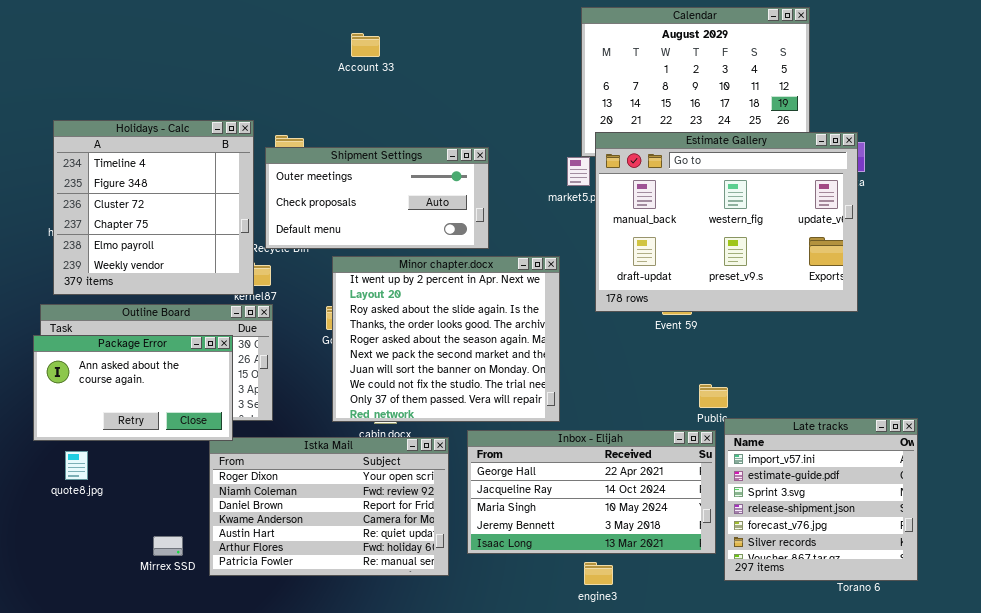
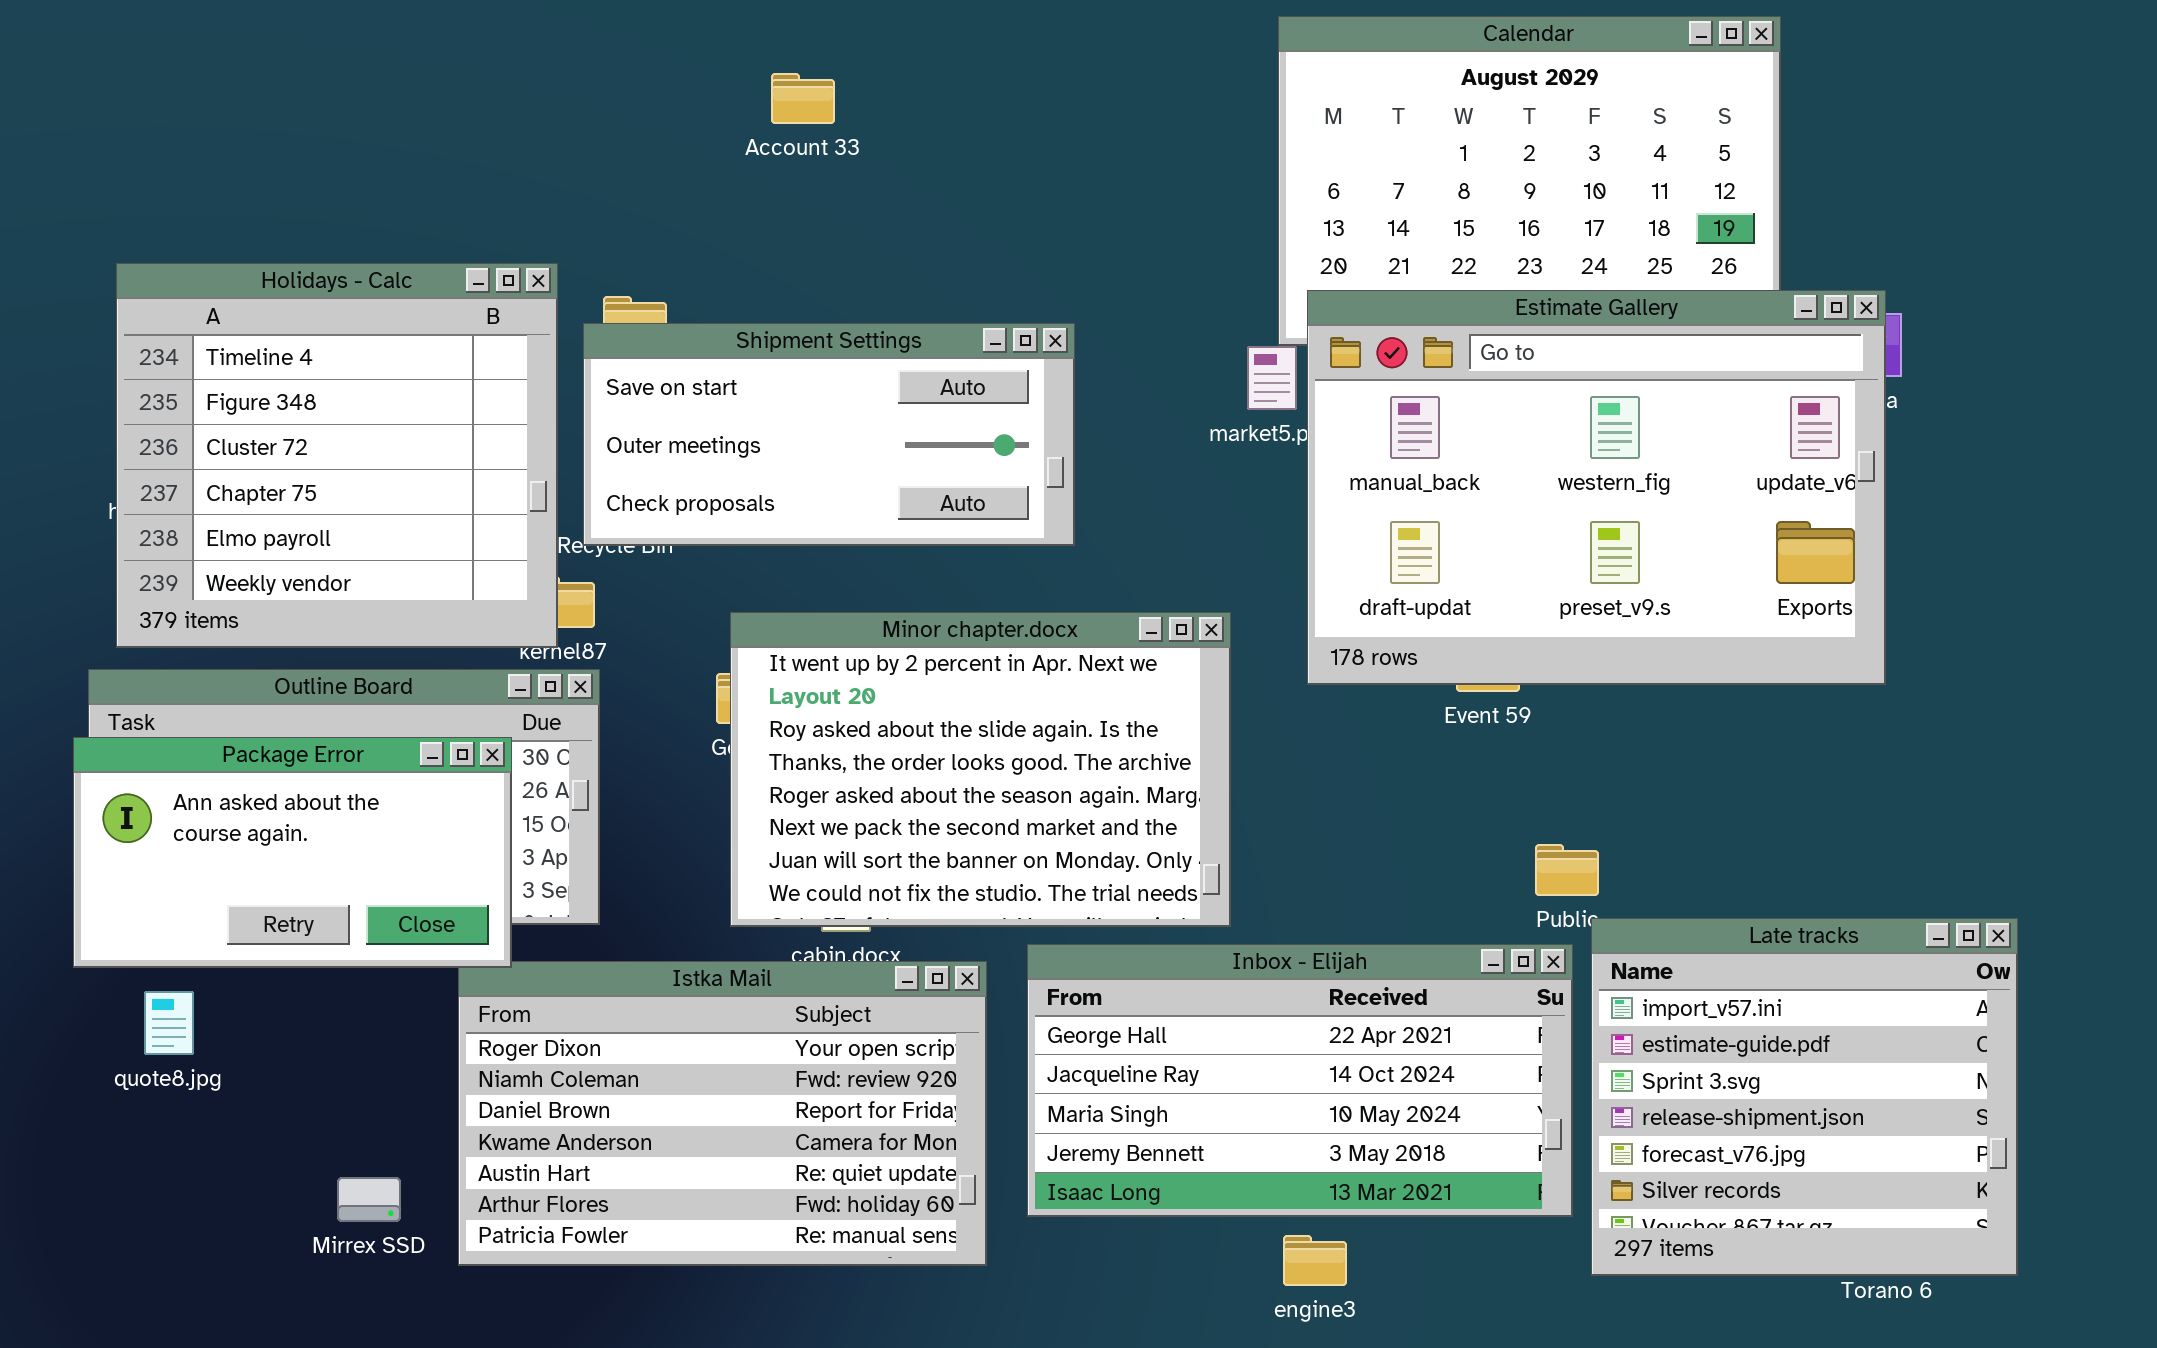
Shipment Settings: [265,147,489,249] -> [583,323,1075,546], scrolled up 1 row
Minor chapter.docx: [332,256,560,422] -> [730,612,1231,927], resized

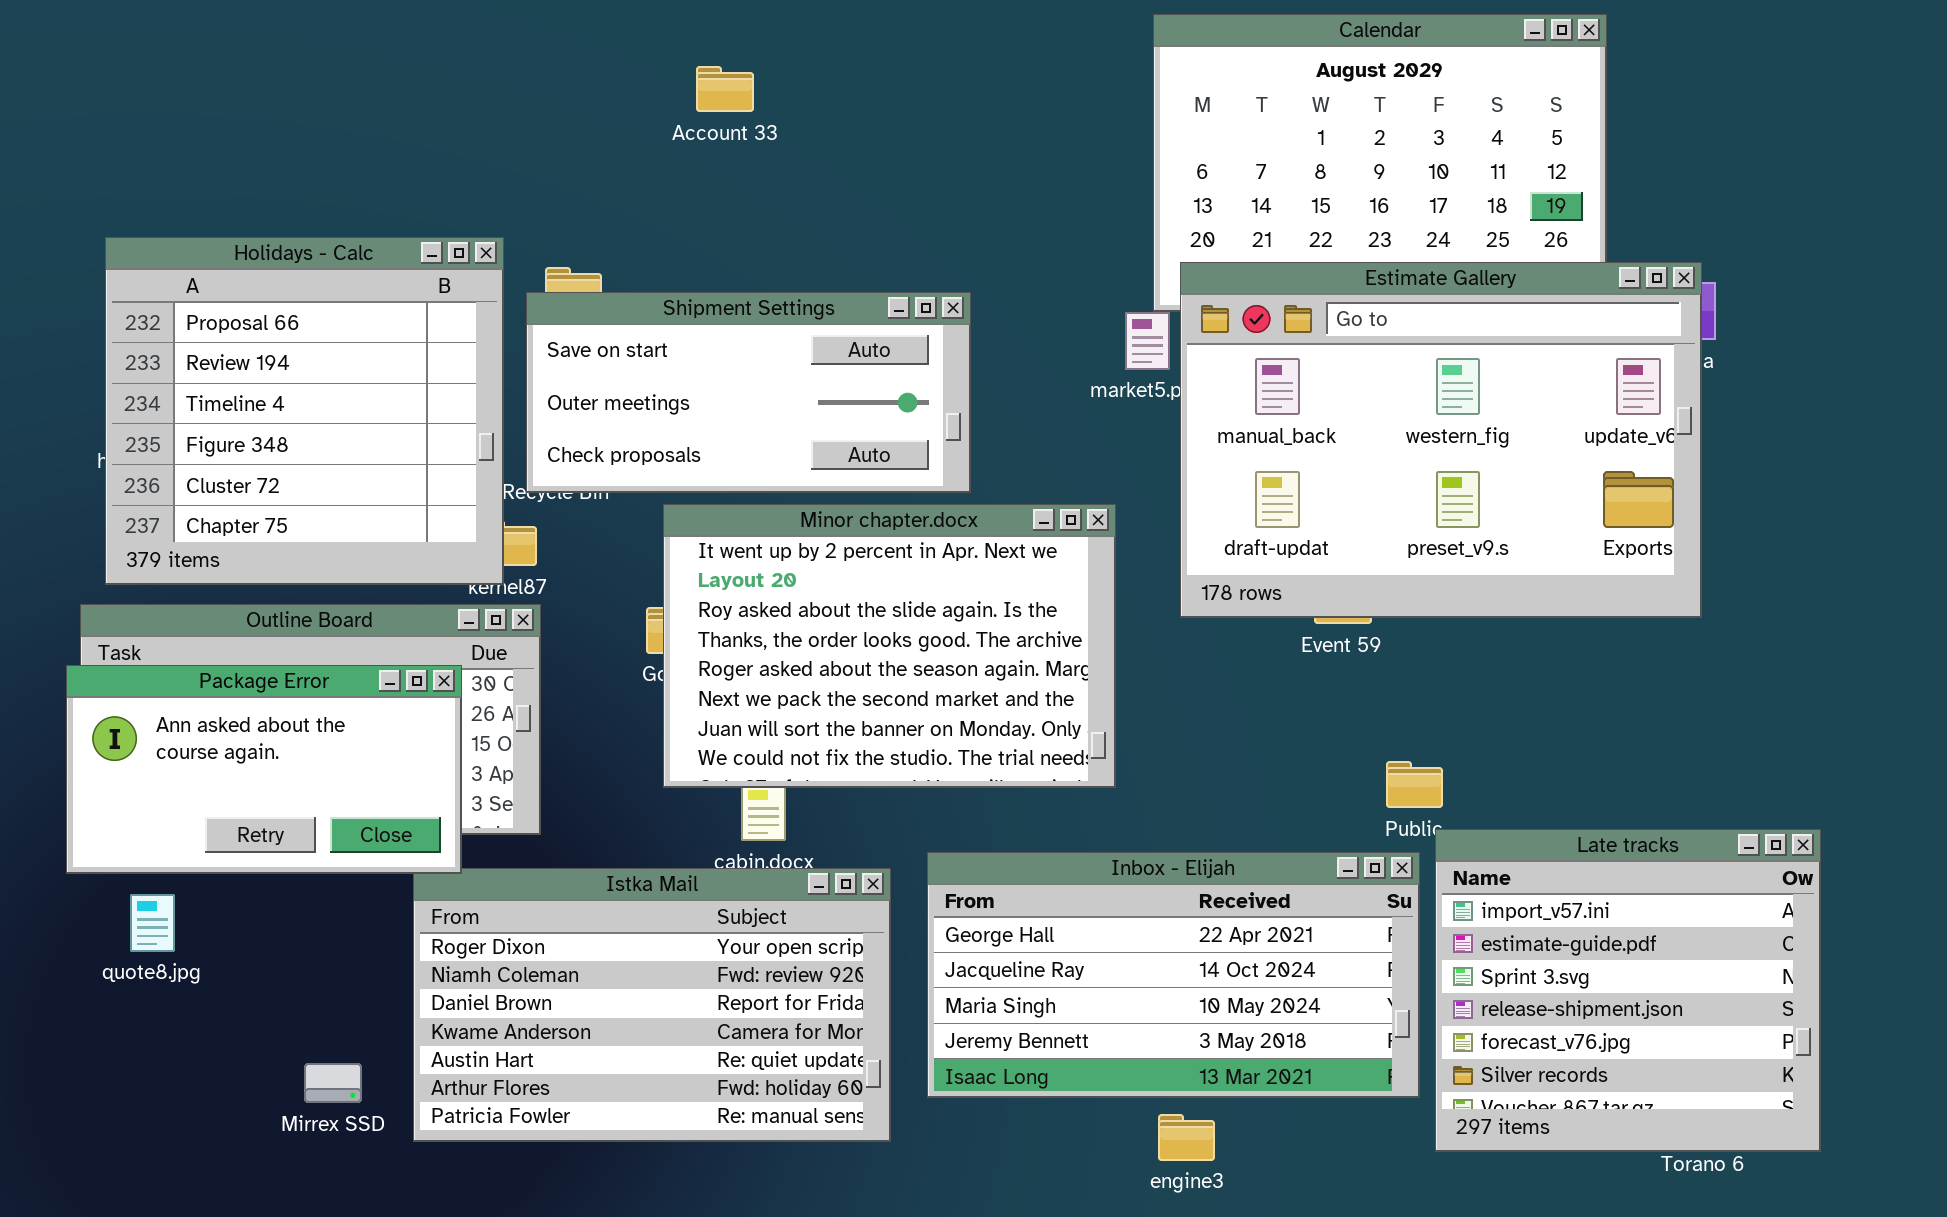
Holidays - Calc: [116,263,558,648] -> [105,237,504,585], scrolled up 2 rows
Minor chapter.docx: [730,612,1231,927] -> [663,504,1116,788], moved

